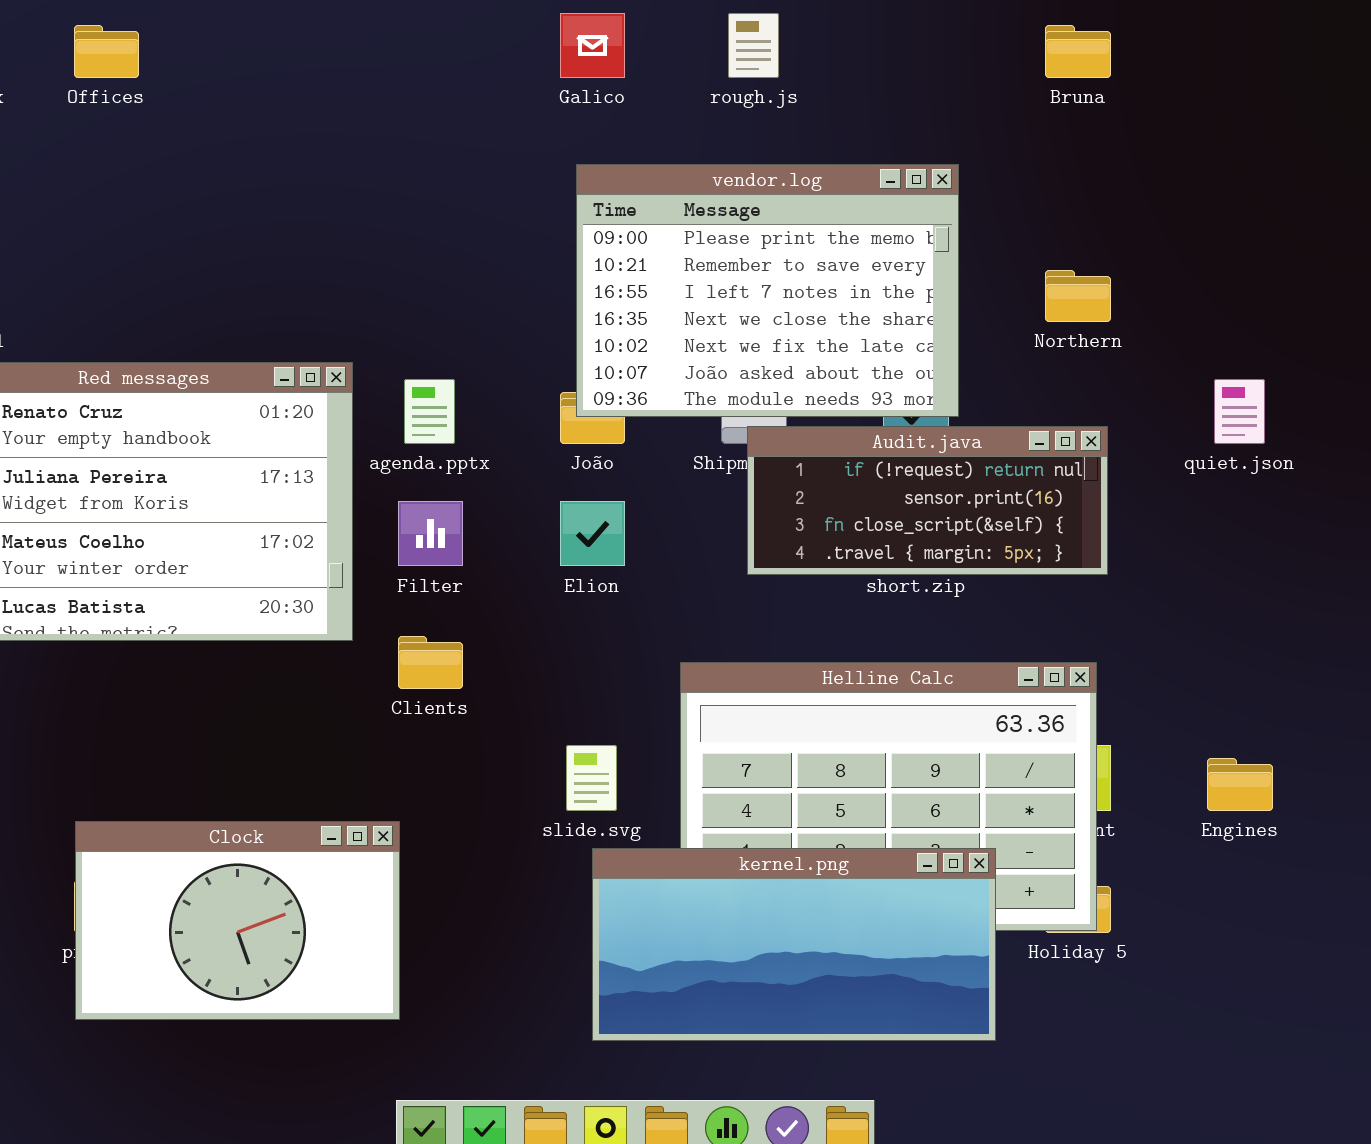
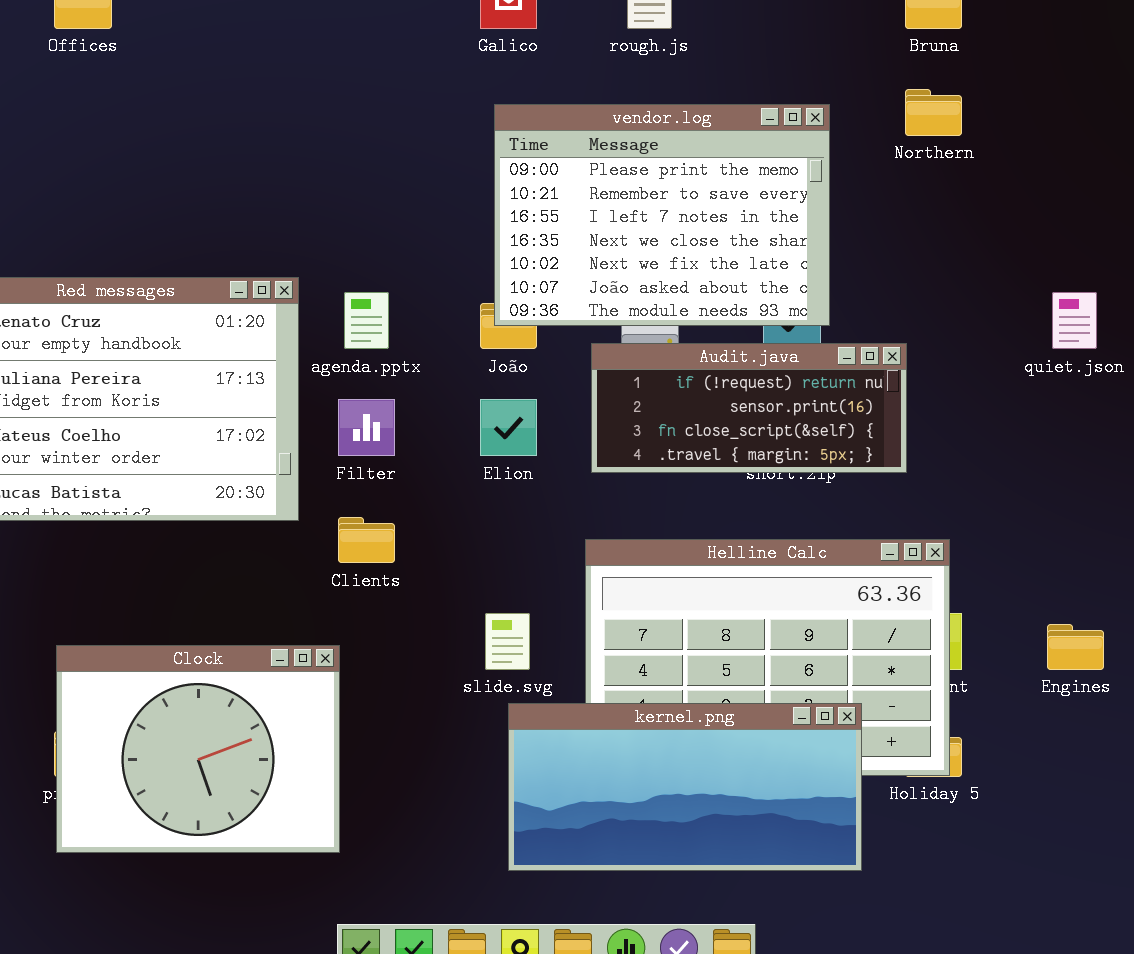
Northern: [1045,270,1111,322] -> [905,89,962,136], moved
Audit.java: [747,426,1108,575] -> [591,343,907,473], moved
Clock: [75,821,400,1020] -> [56,645,340,853], resized

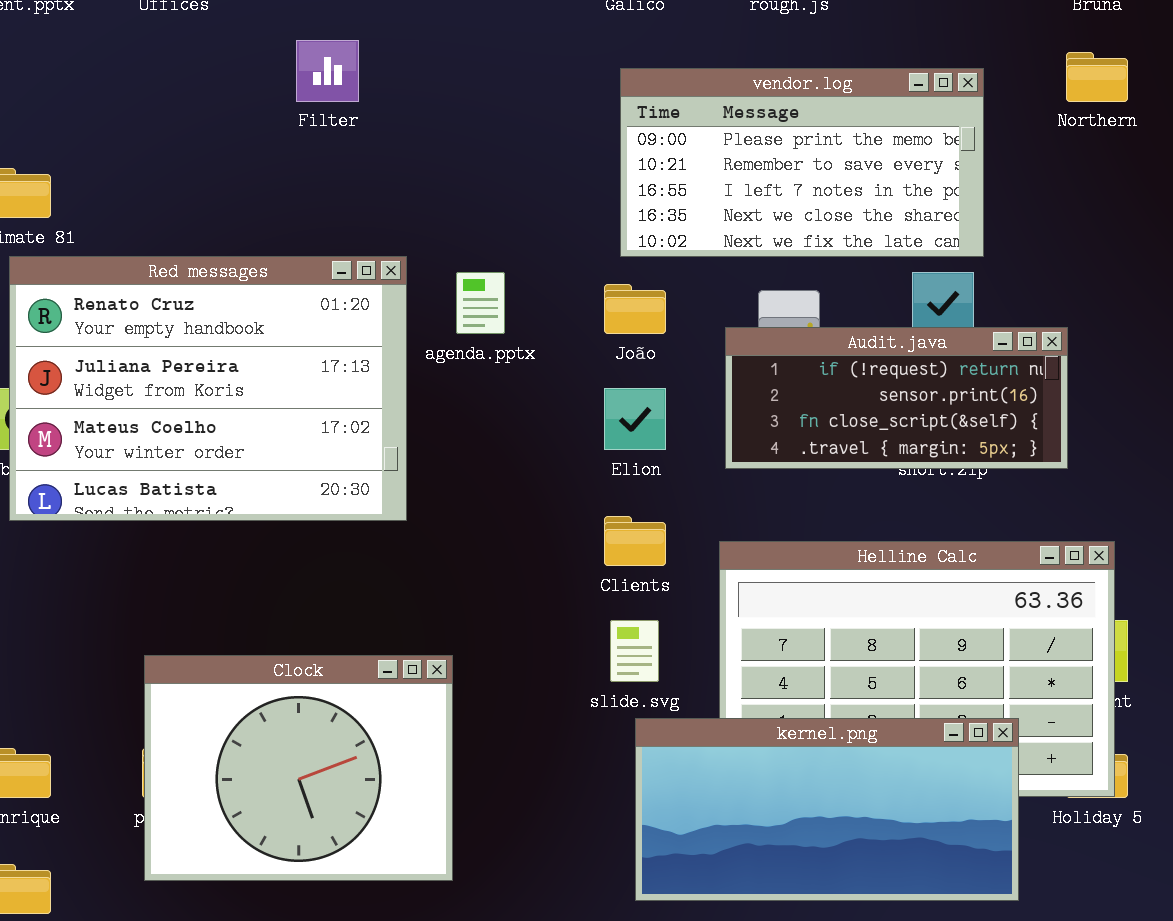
vendor.log: [494,104,830,326] -> [620,68,984,257], resized
Filter: [338,399,395,456] -> [296,40,359,102], moved
Clients: [338,517,395,563] -> [604,516,666,566], moved

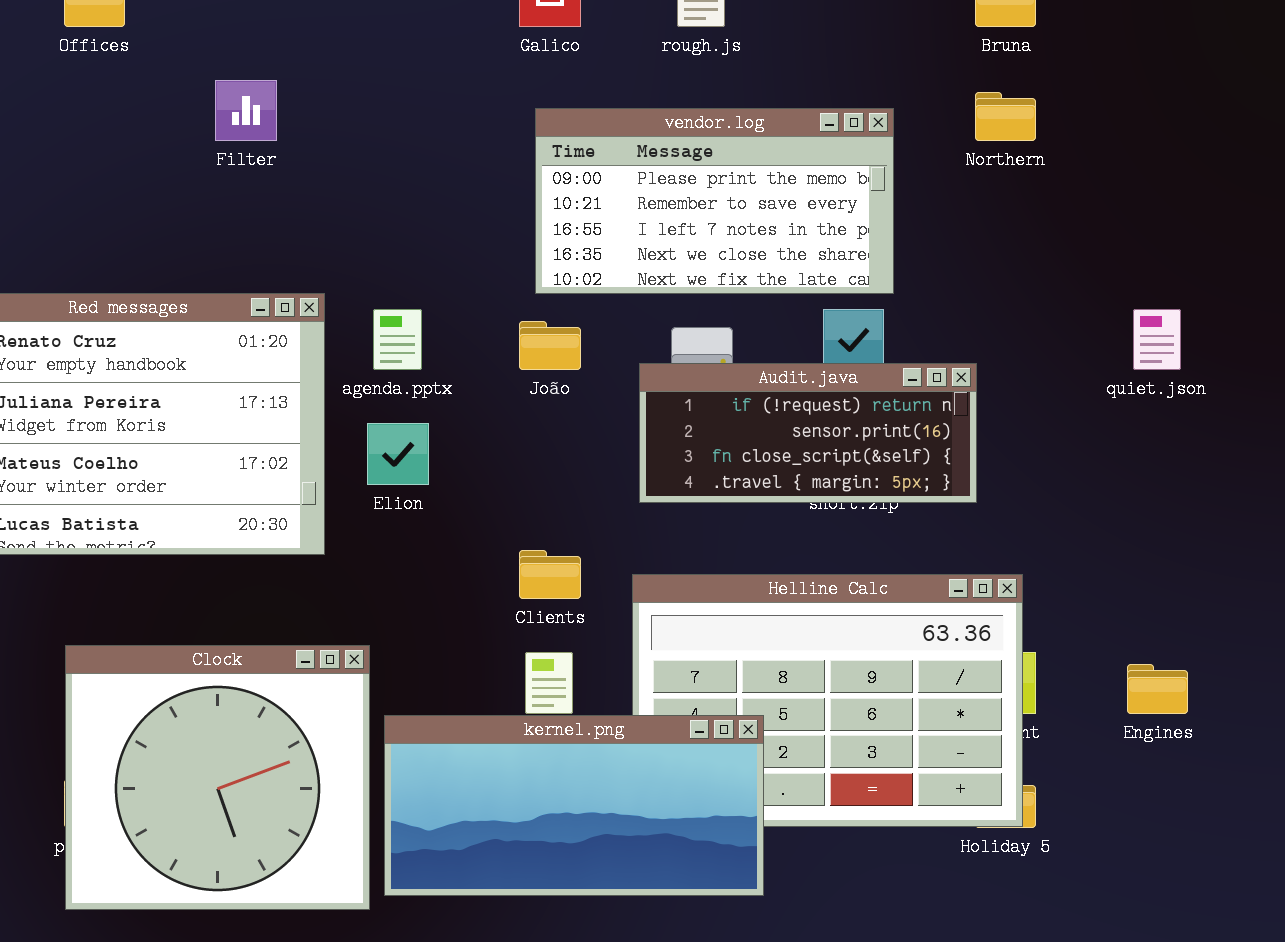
Elion: [604,388,666,450] -> [367,423,429,485], moved
Clock: [144,655,453,881] -> [65,645,370,910], resized
kernel.png: [635,718,1019,901] -> [384,715,764,896], moved

